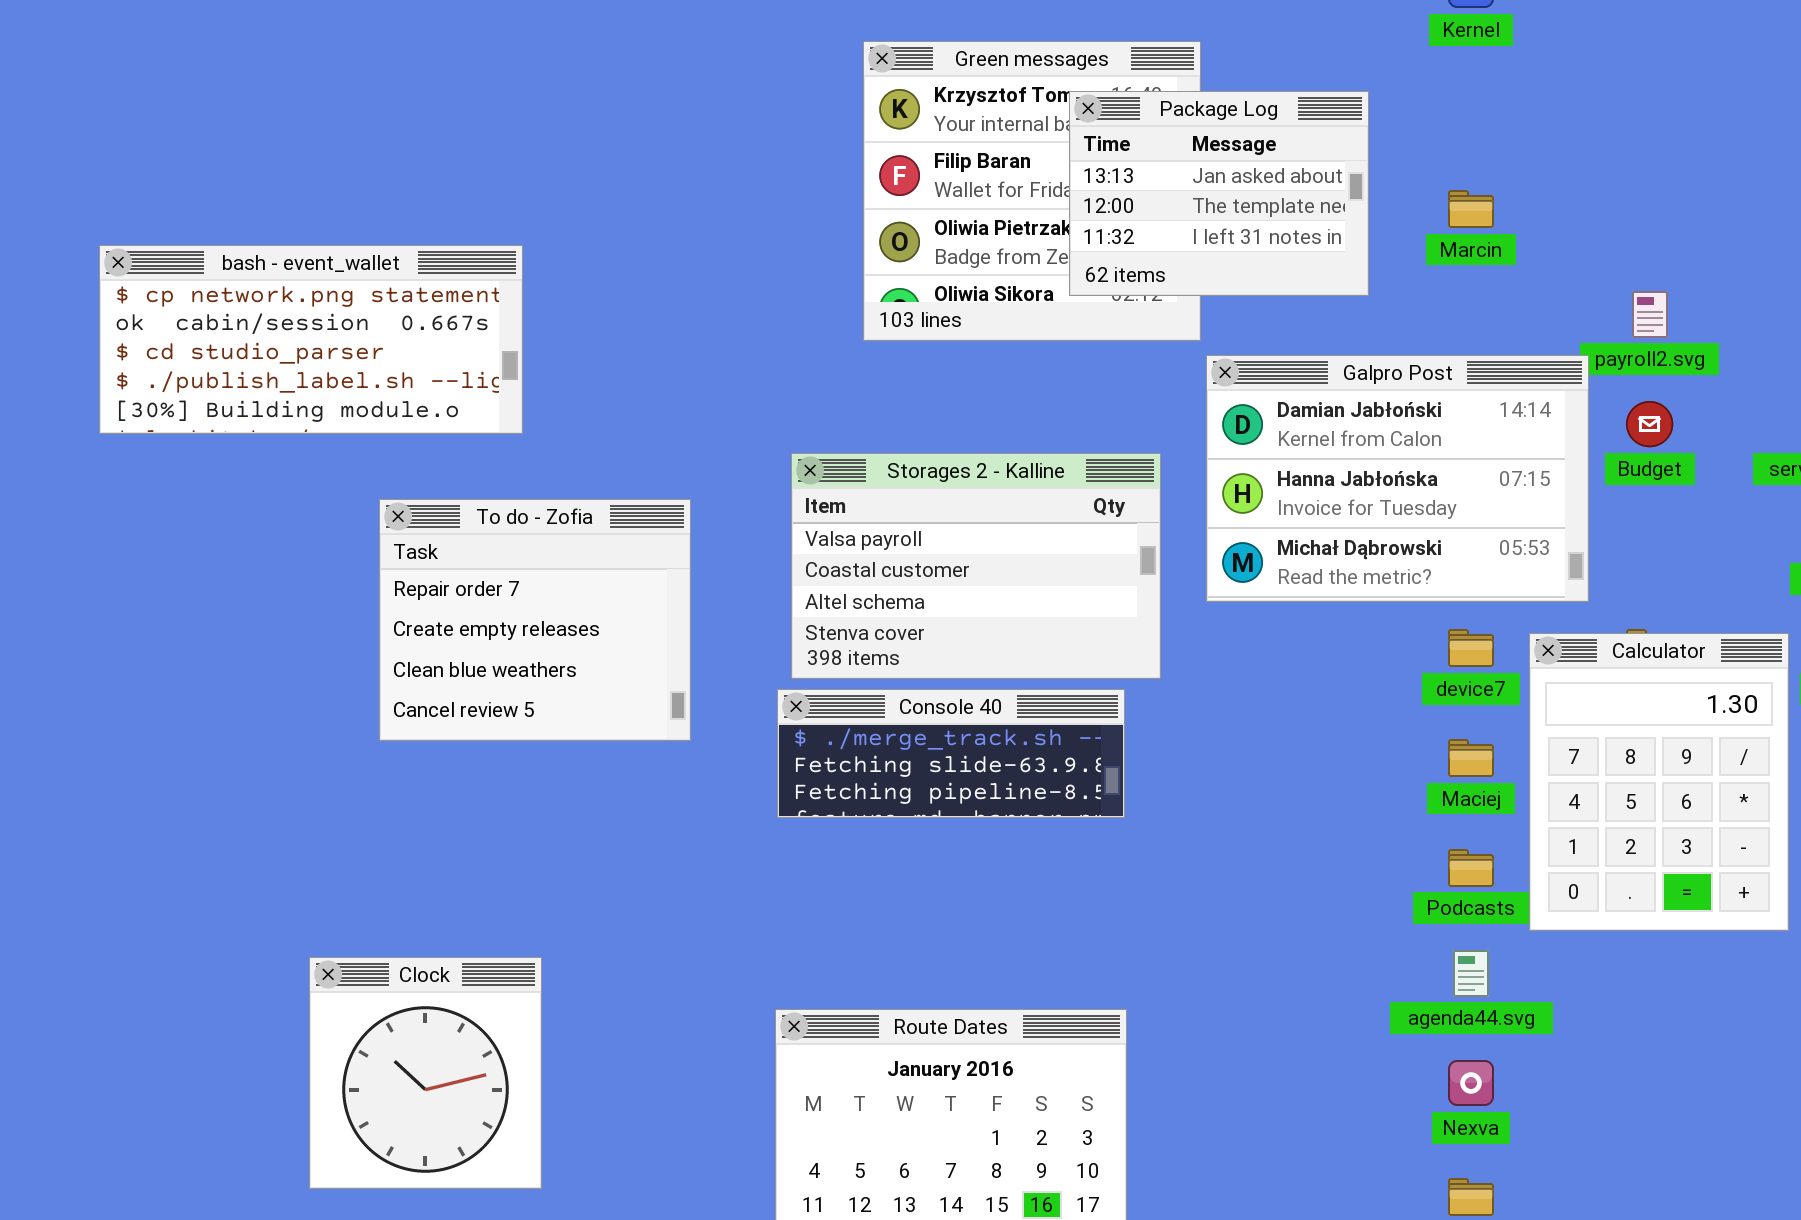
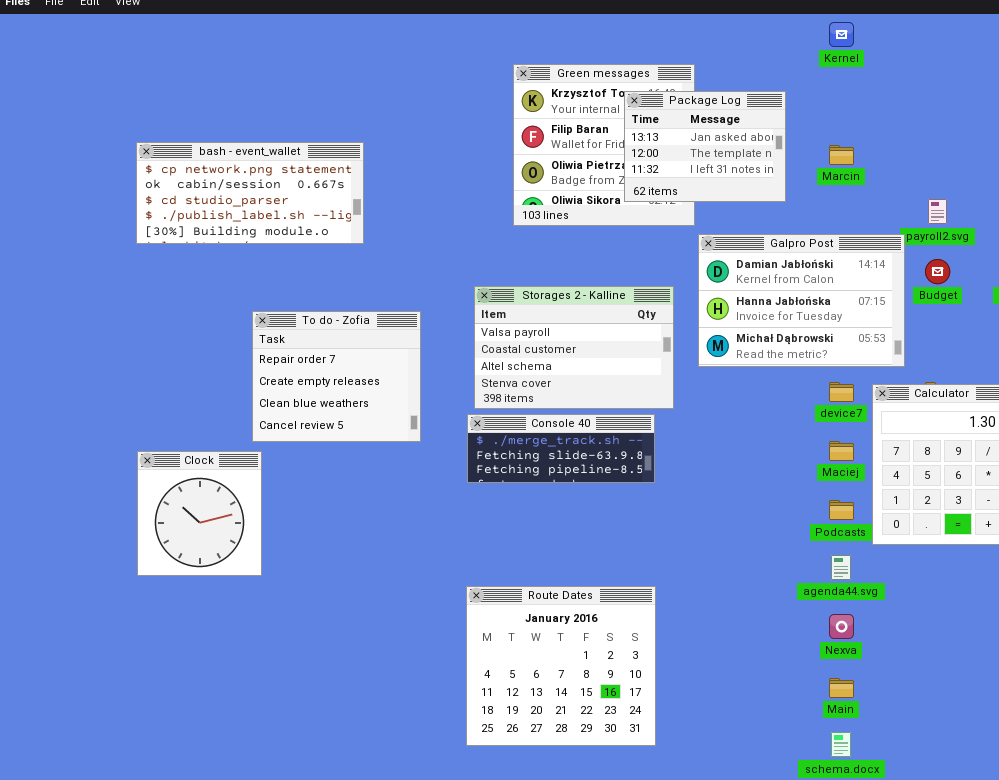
bash - event_wallet: [99,245,523,434] -> [136,142,364,244], moved
Clock: [309,957,542,1189] -> [137,451,262,576], moved

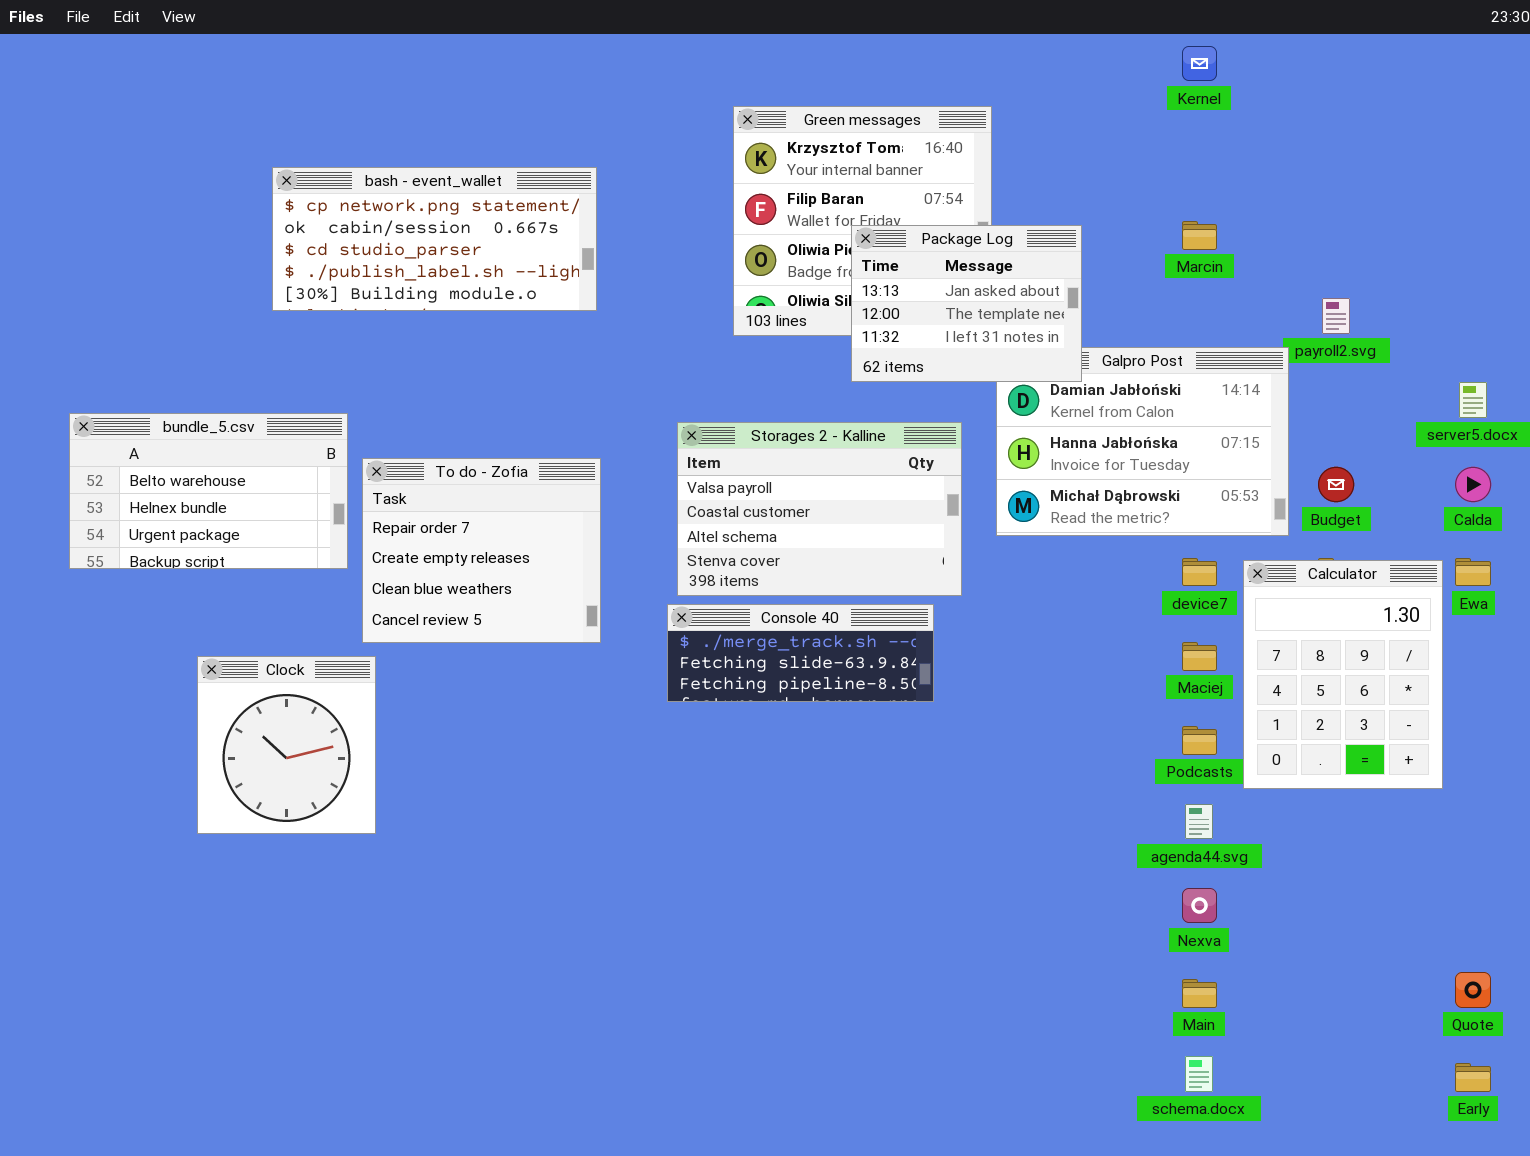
Package Log: [624,91,786,202] -> [851,225,1082,382], moved
bash - event_wallet: [136,142,364,244] -> [272,167,597,311], moved
Budget: [925,259,950,284] -> [1318,467,1354,502], moved
bundle_5.csv: none -> [69,413,348,569], opened
Route Dates: [466,586,656,746] -> none, closed

